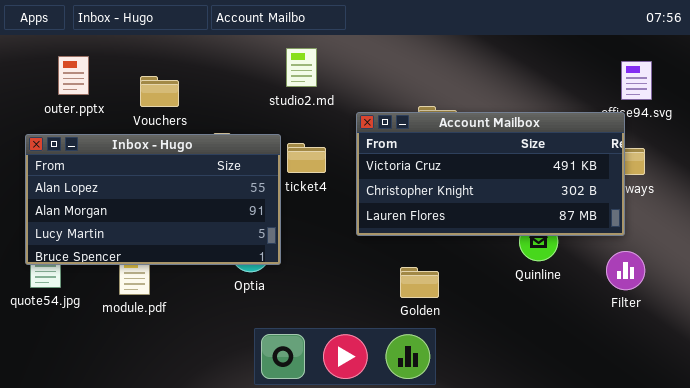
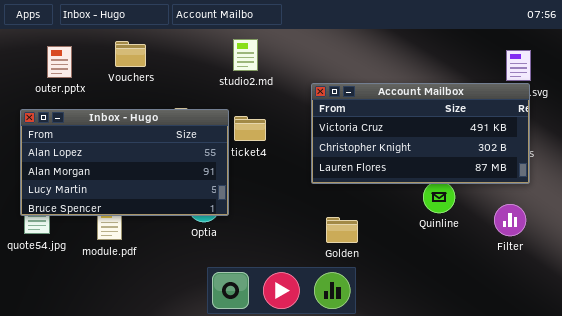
Vouchers: [140,76,179,107] -> [115,41,146,67], moved
Account Mailbox: [356,112,625,236] -> [311,83,530,184], moved

